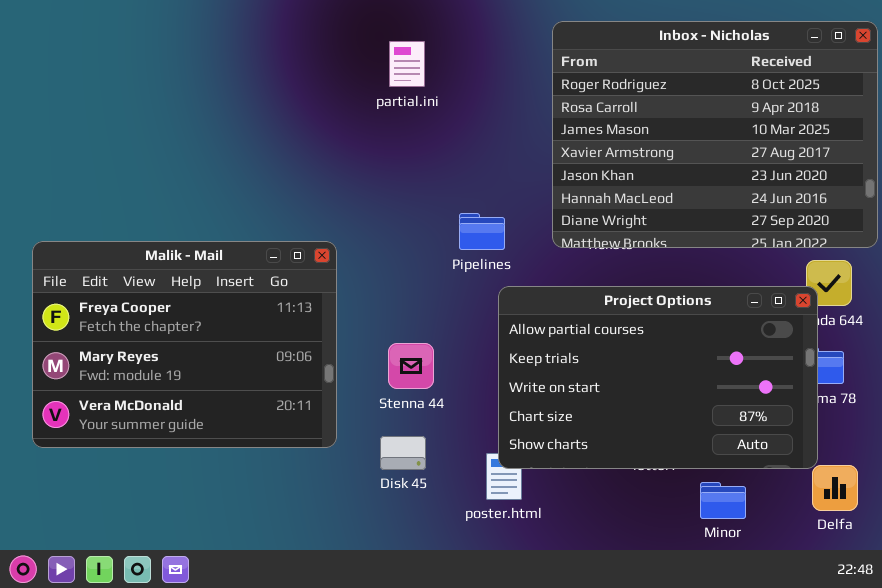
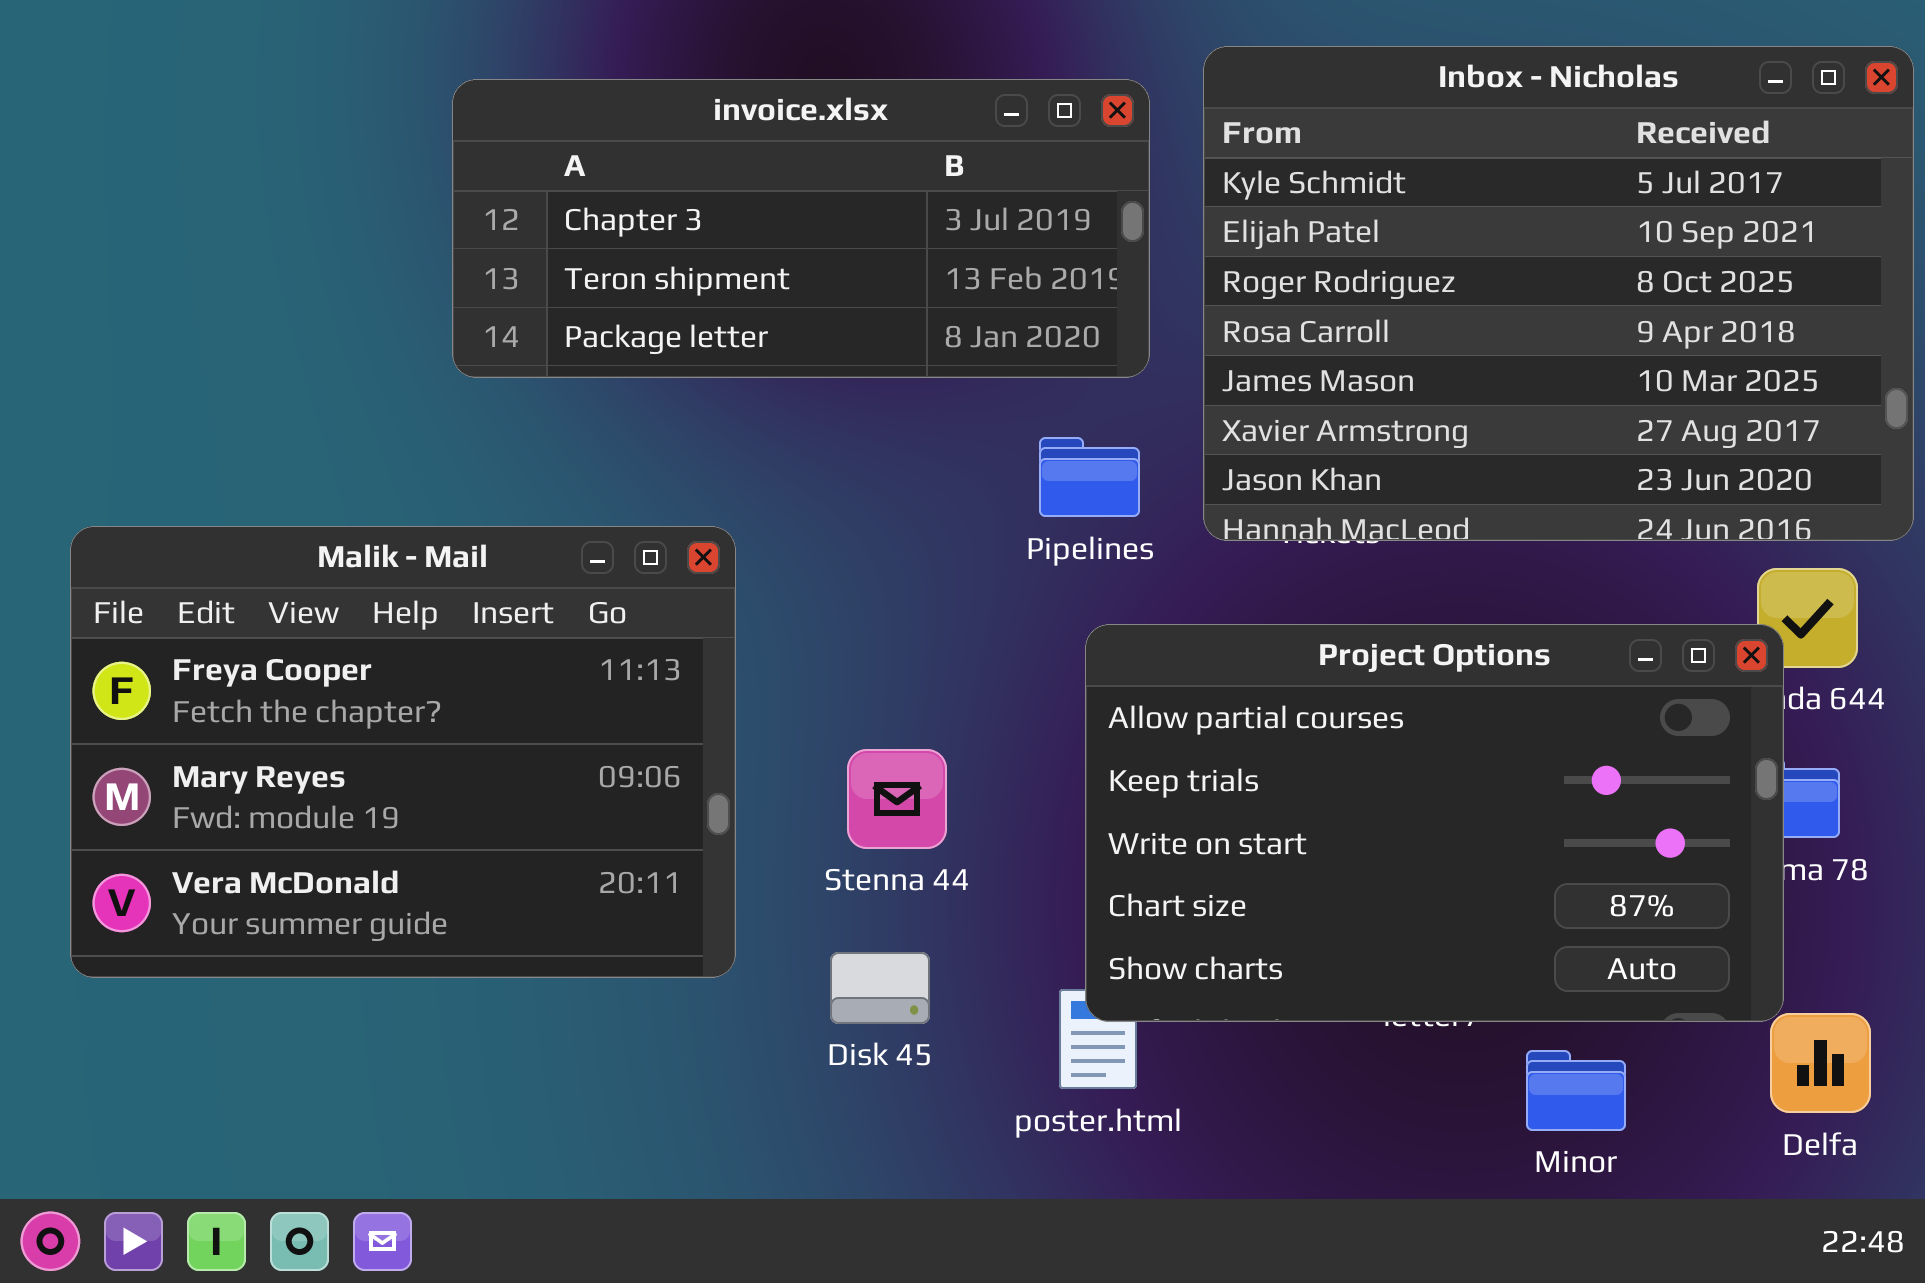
Inbox - Nicholas: [552,21,878,248] -> [1203,46,1914,541], scrolled up 2 rows
invoice.xlsx: none -> [452,79,1150,378], opened
Pipelines: [459,213,505,250] -> [1039,437,1140,517], moved

